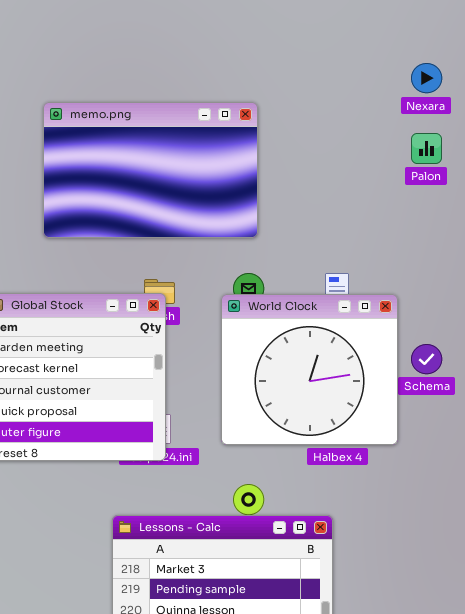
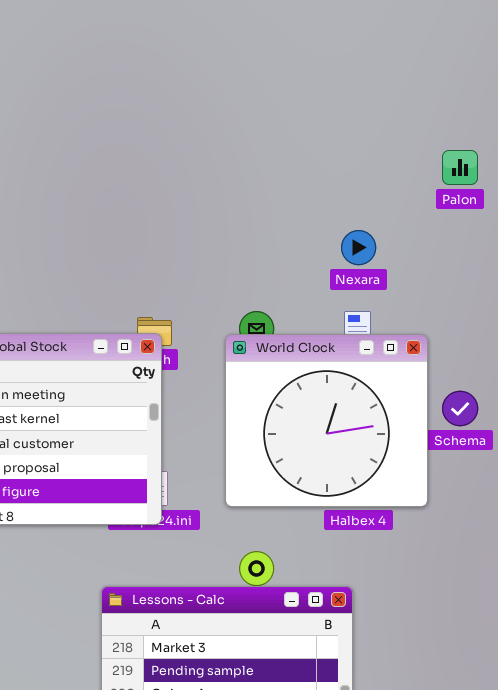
Nexara: [411,63,442,93] -> [341,230,376,265], moved
memo.png: [43,102,258,238] -> none, closed

